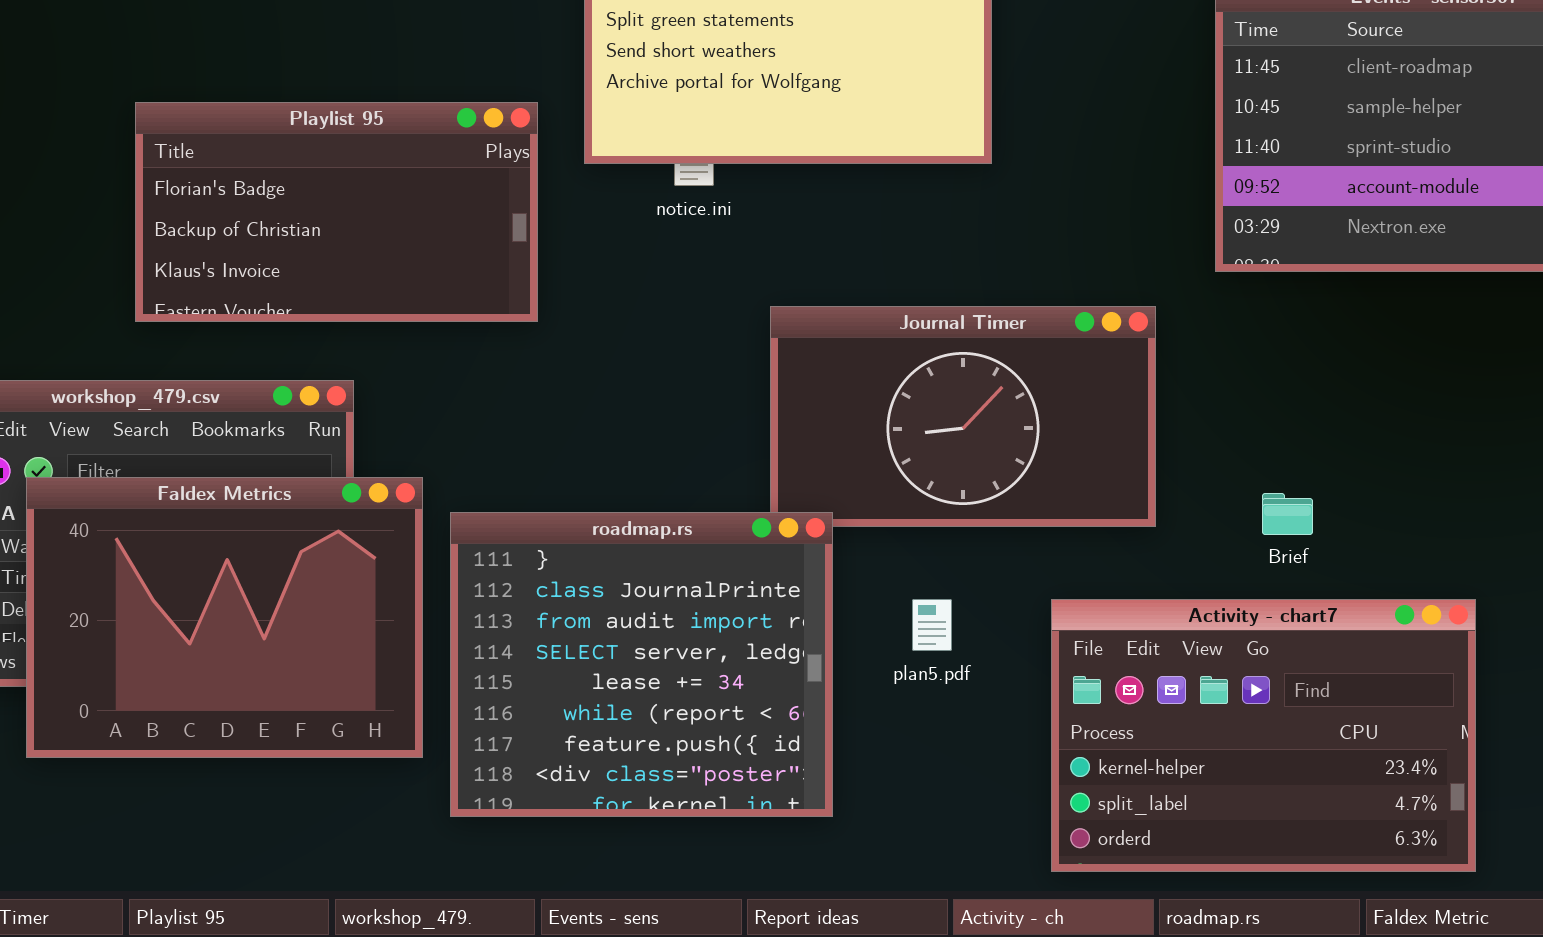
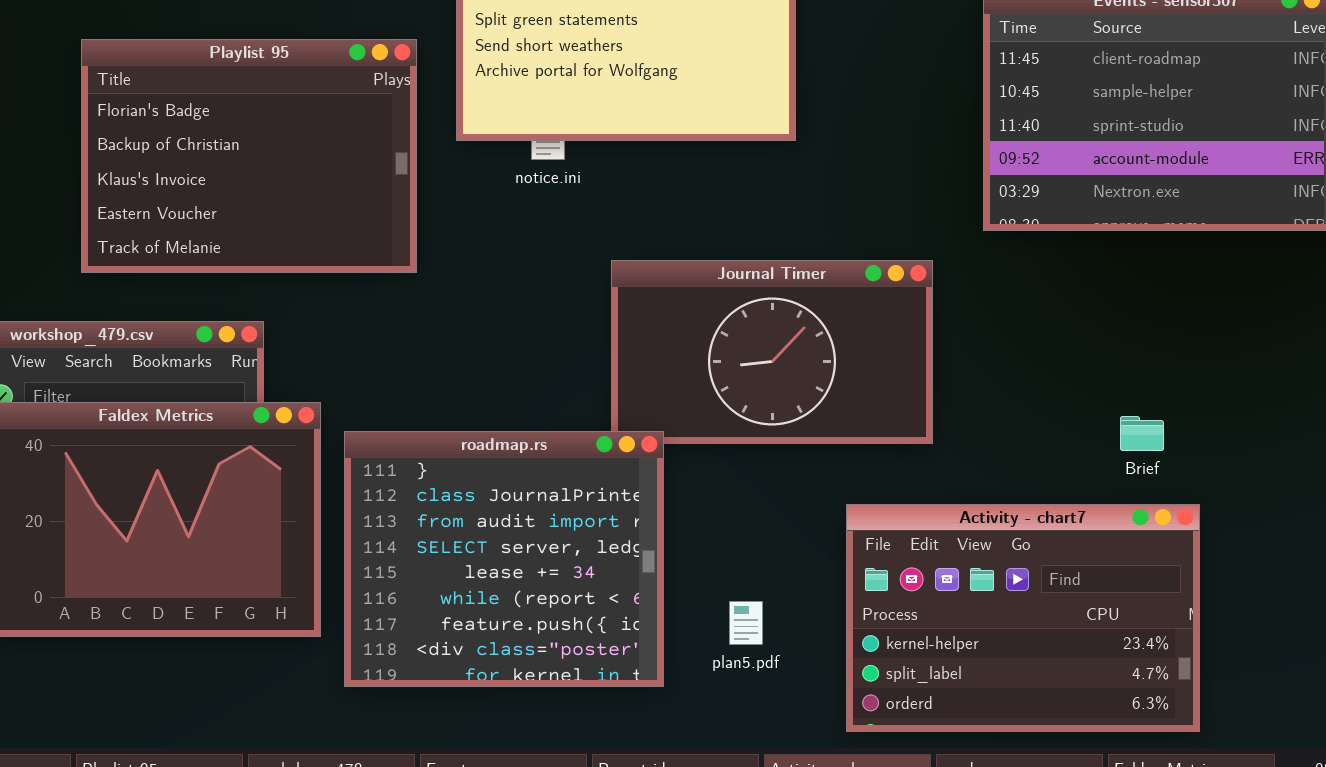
Playlist 95: [135,102,538,322] -> [81,39,417,273], resized
Brief: [1262,493,1313,535] -> [1120,416,1164,451], moved
plan5.pdf: [912,599,952,651] -> [729,601,763,645], moved

